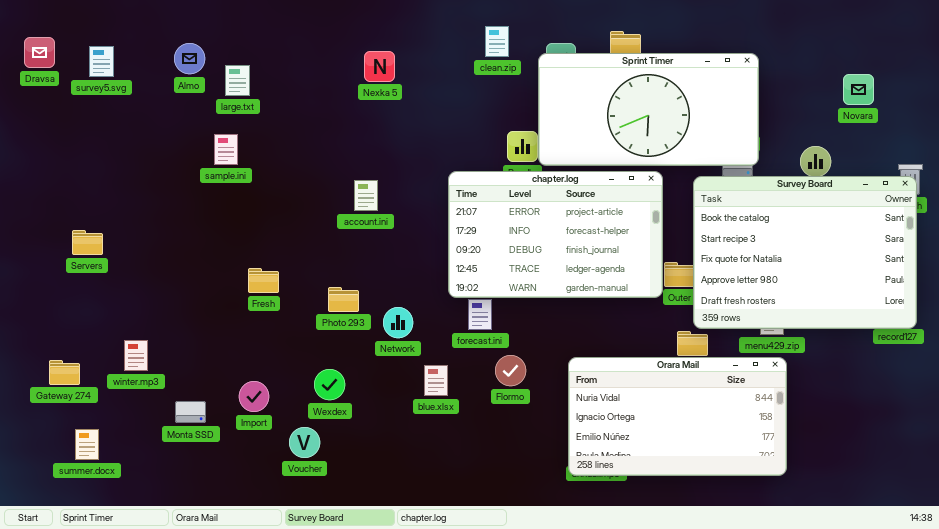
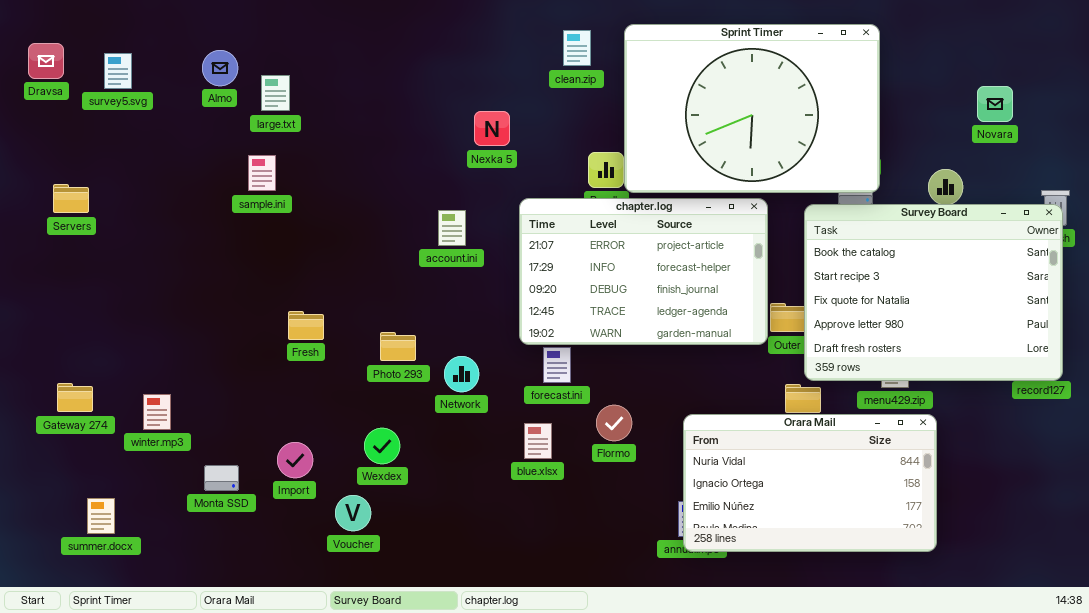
Nexka 5: [364,51,395,82] -> [474,111,510,146], moved
Sprint Timer: [538,53,759,166] -> [624,24,880,193], resized
account.ini: [354,180,378,211] -> [438,210,466,246], moved
Servers: [72,230,103,255] -> [53,184,89,213], moved
Flormo: [495,355,526,386] -> [596,405,632,441], moved
Orara Mail: [568,357,787,476] -> [683,414,937,552], moved
Gateway 274: [49,360,80,385] -> [57,383,93,412], moved
blue.xlsx: [424,365,448,396] -> [524,423,552,459], moved

